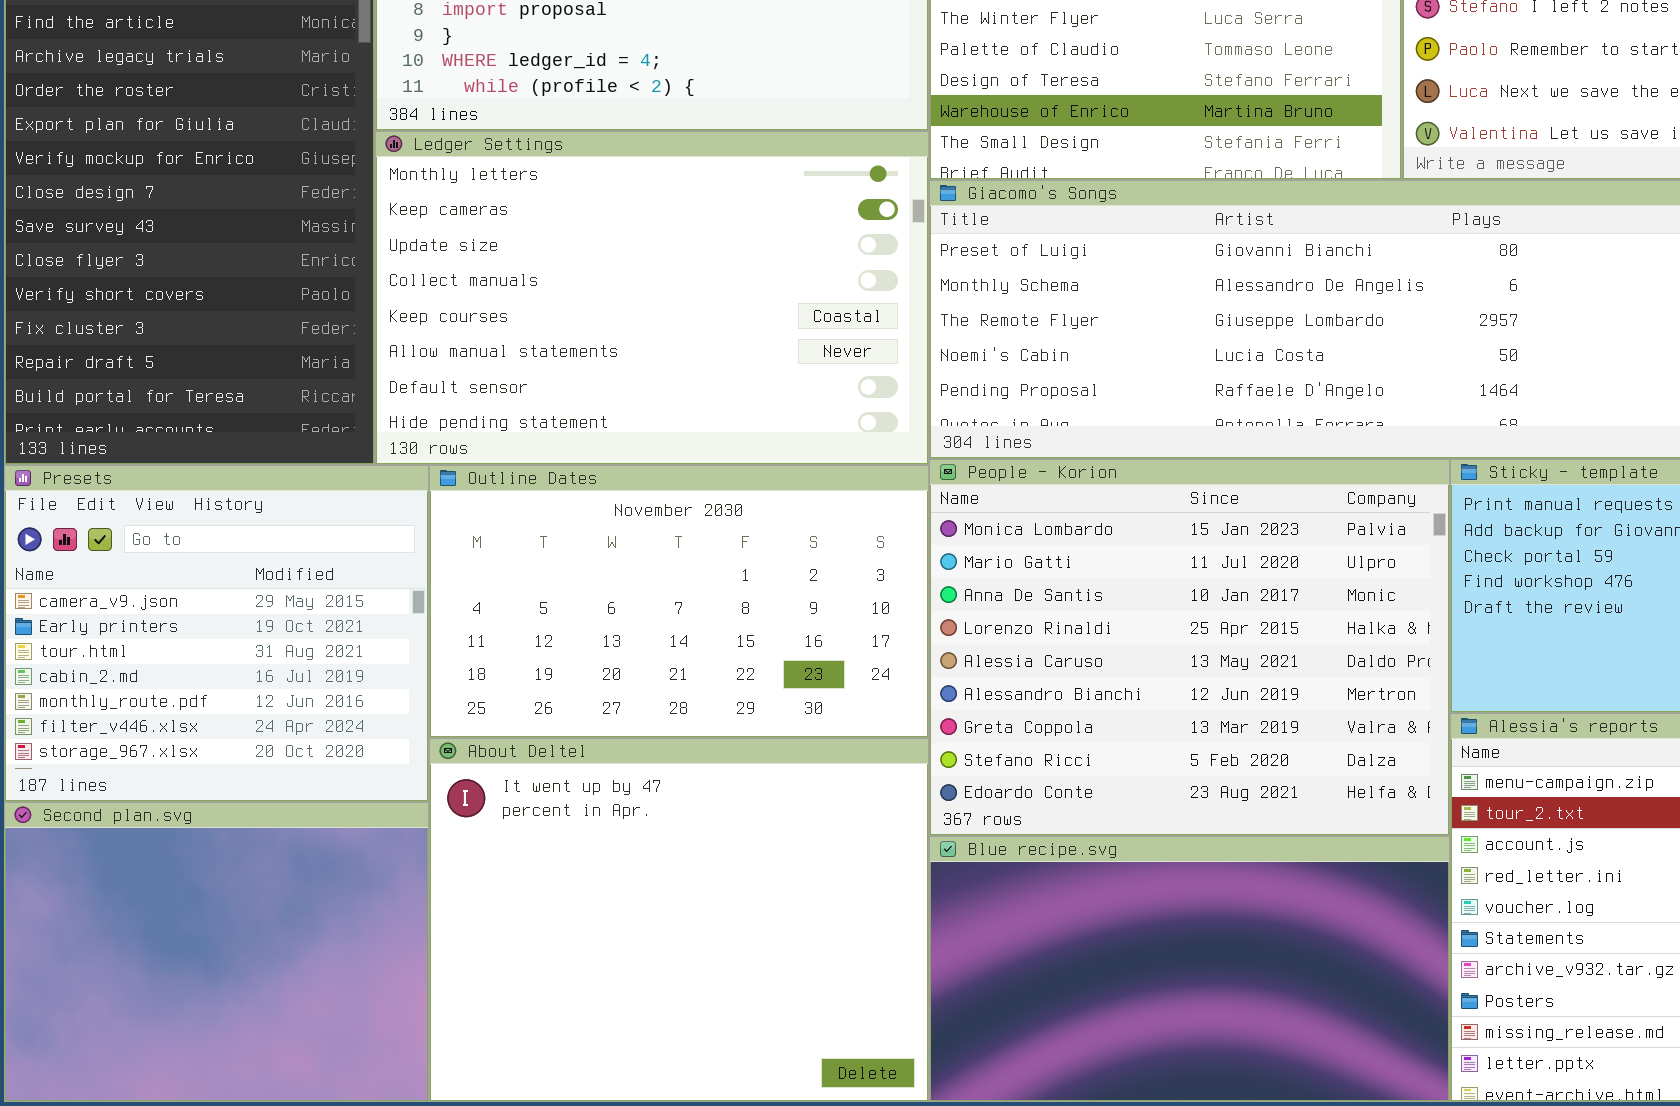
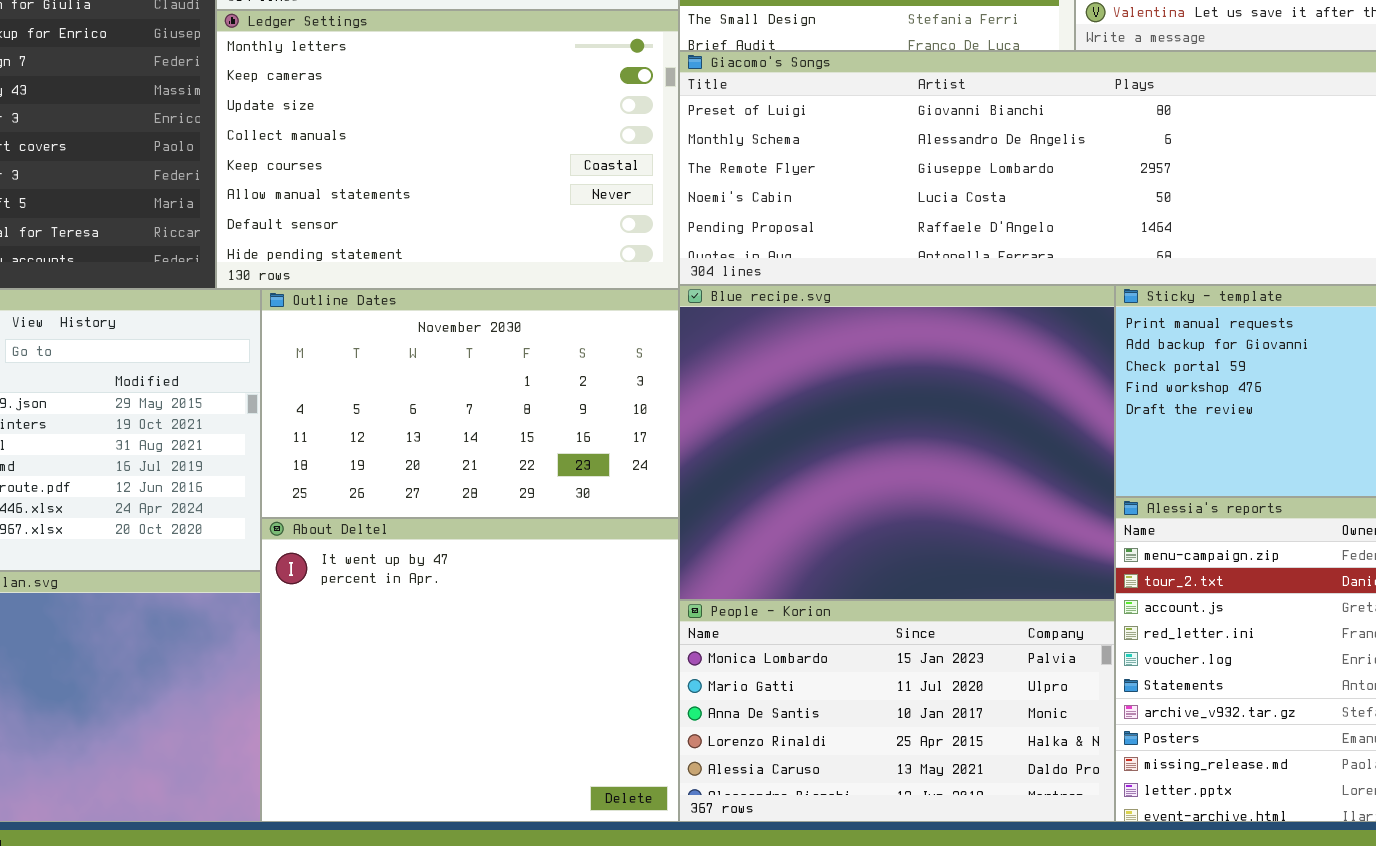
People - Korion: [929,459,1450,836] -> [679,600,1115,822], moved, resized
Blue recipe.svg: [929,836,1450,1102] -> [679,285,1115,600], moved, resized

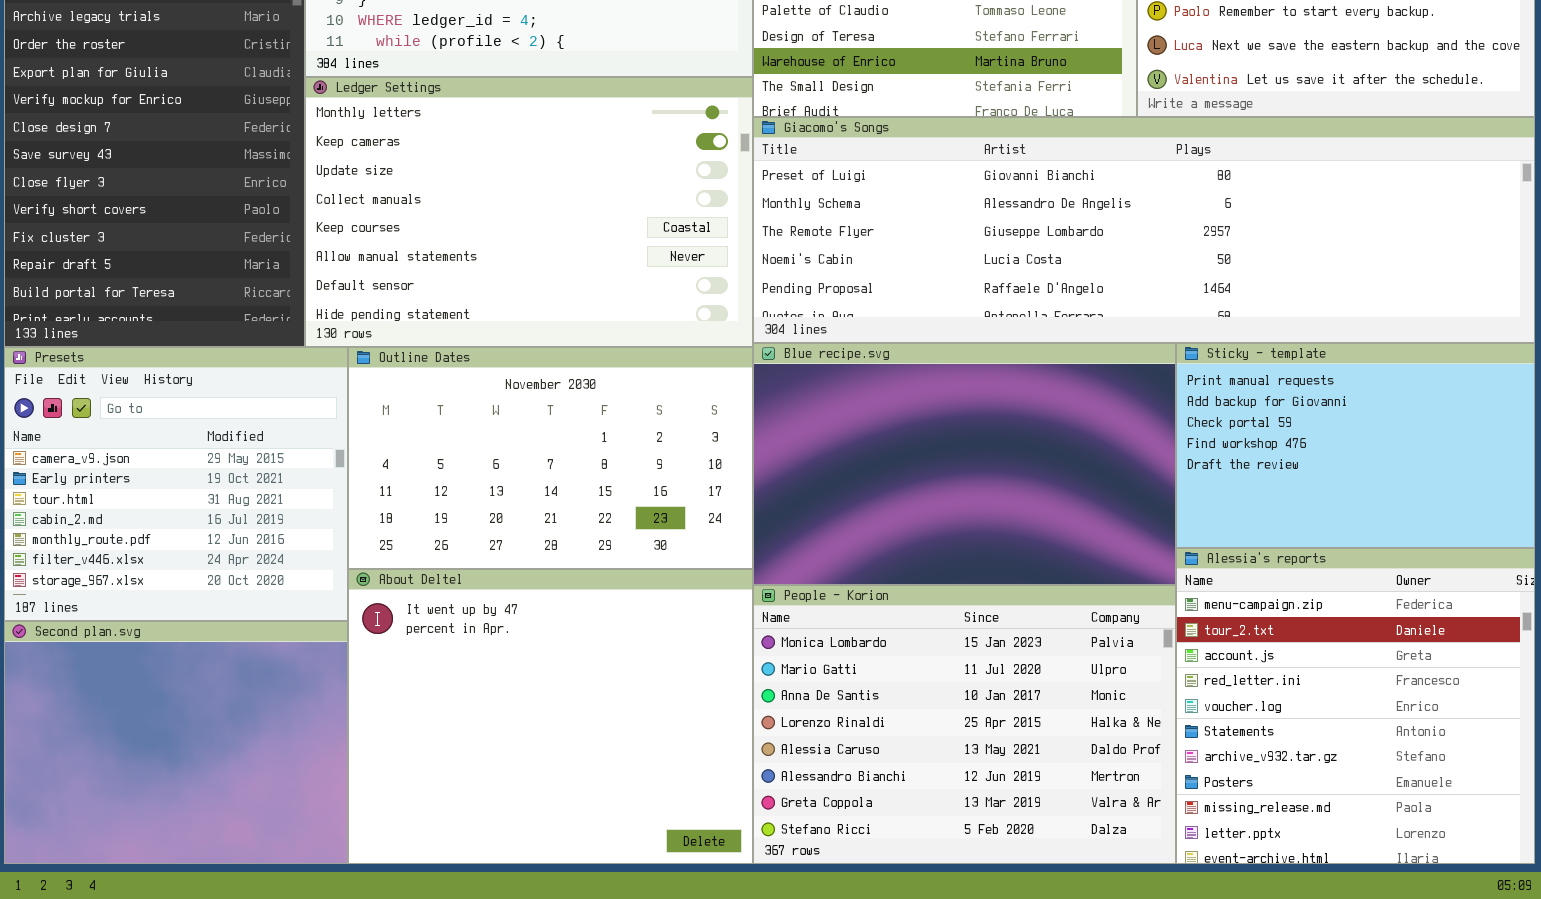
Blue recipe.svg: [679,285,1115,600] -> [753,343,1176,585], resized
People - Korion: [679,600,1115,822] -> [753,585,1176,864], resized

